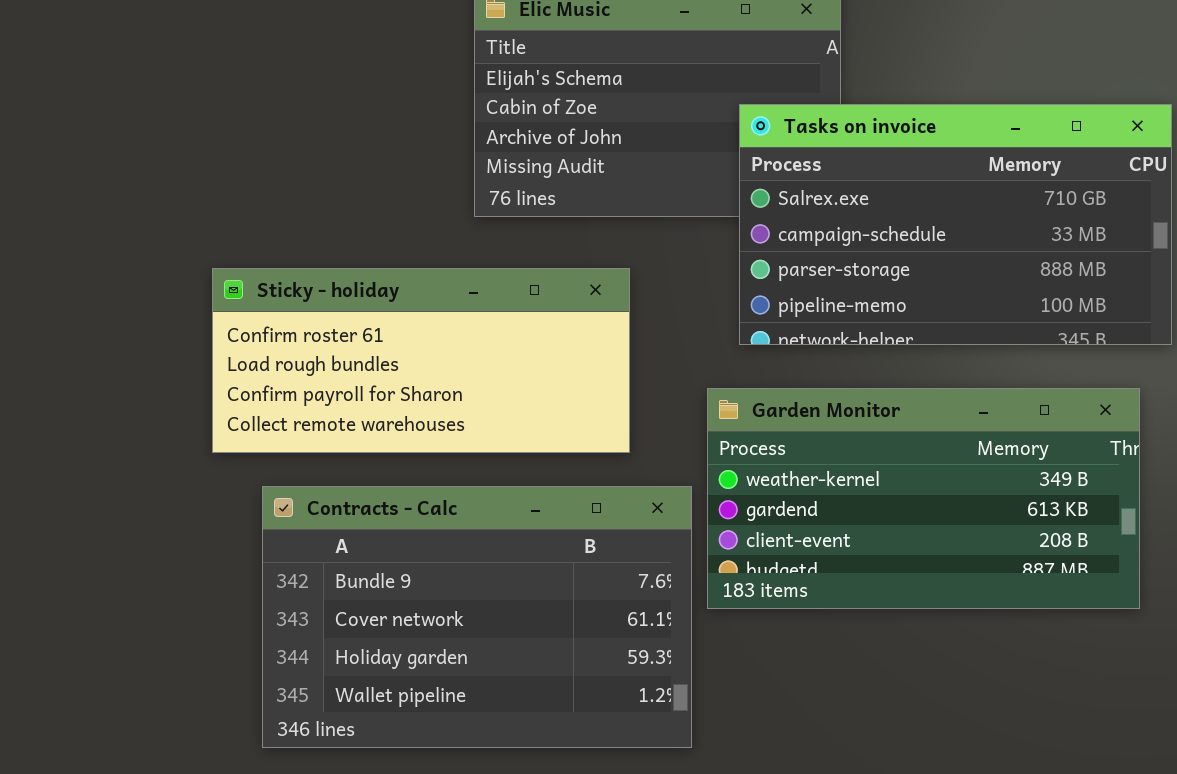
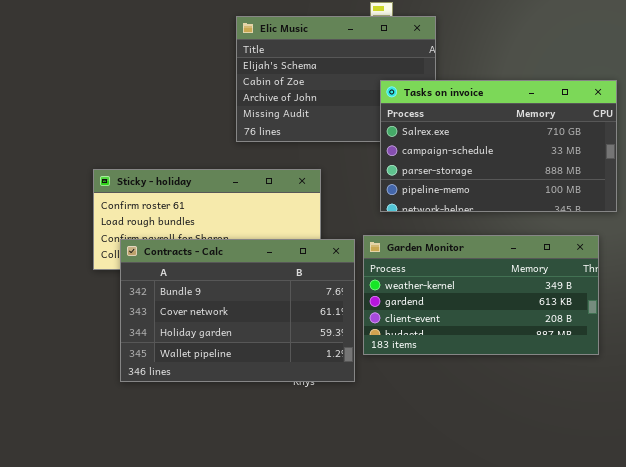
Contracts - Calc: [262,486,692,748] -> [120,239,355,382], moved

